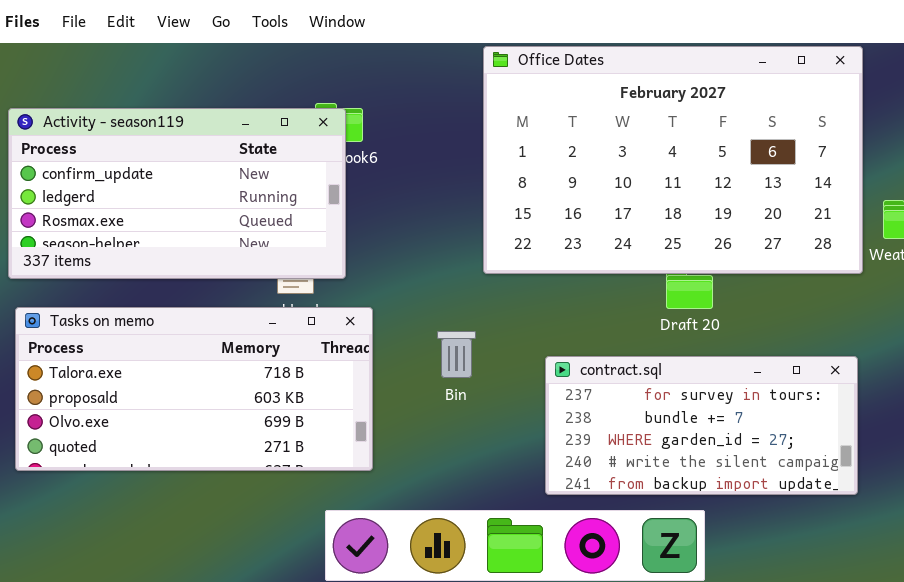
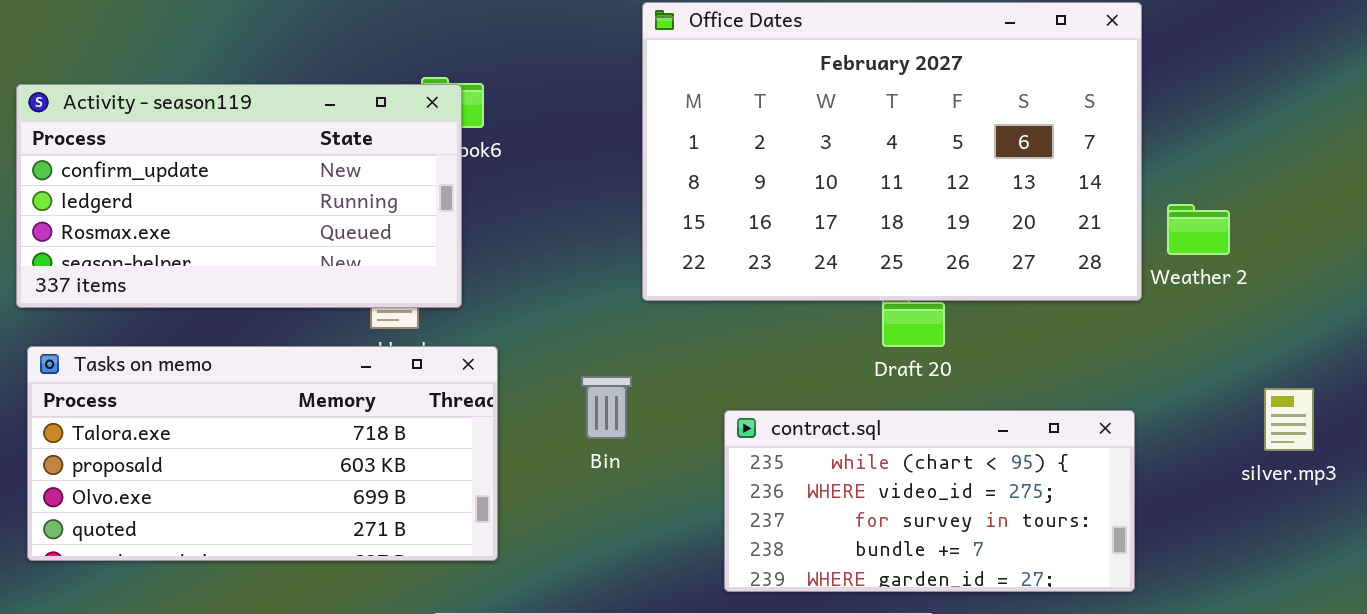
contract.sql: [545,356,858,495] -> [724,410,1135,592], scrolled up 2 rows

